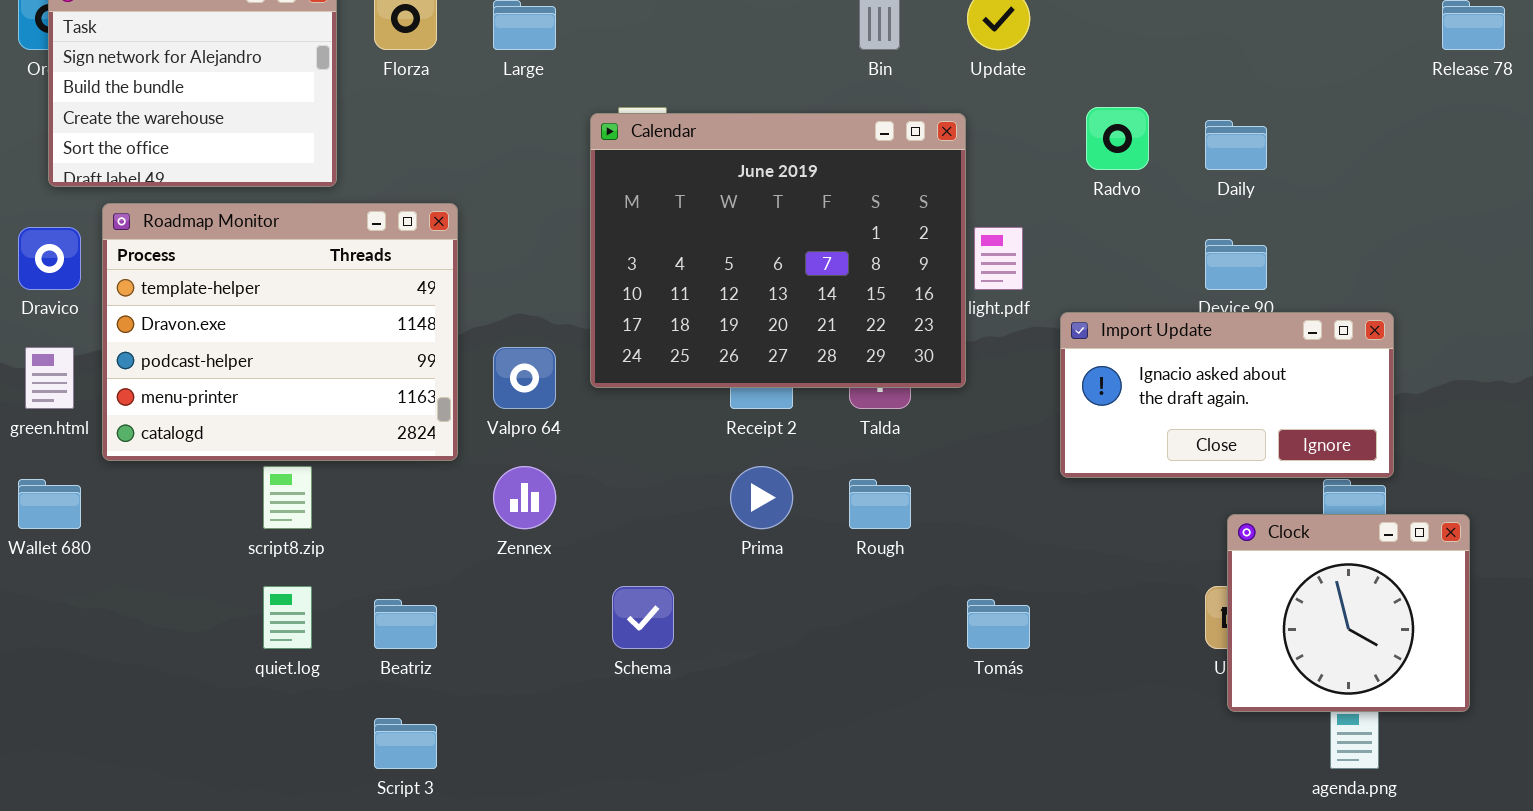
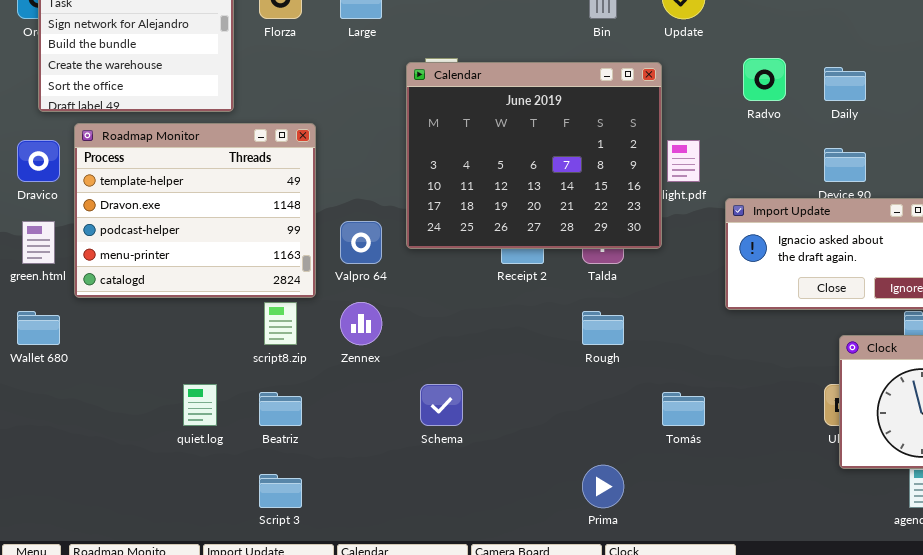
script8.zip: [263,466,312,529] -> [264,302,297,345], moved
Prima: [730,466,793,529] -> [582,465,624,508], moved

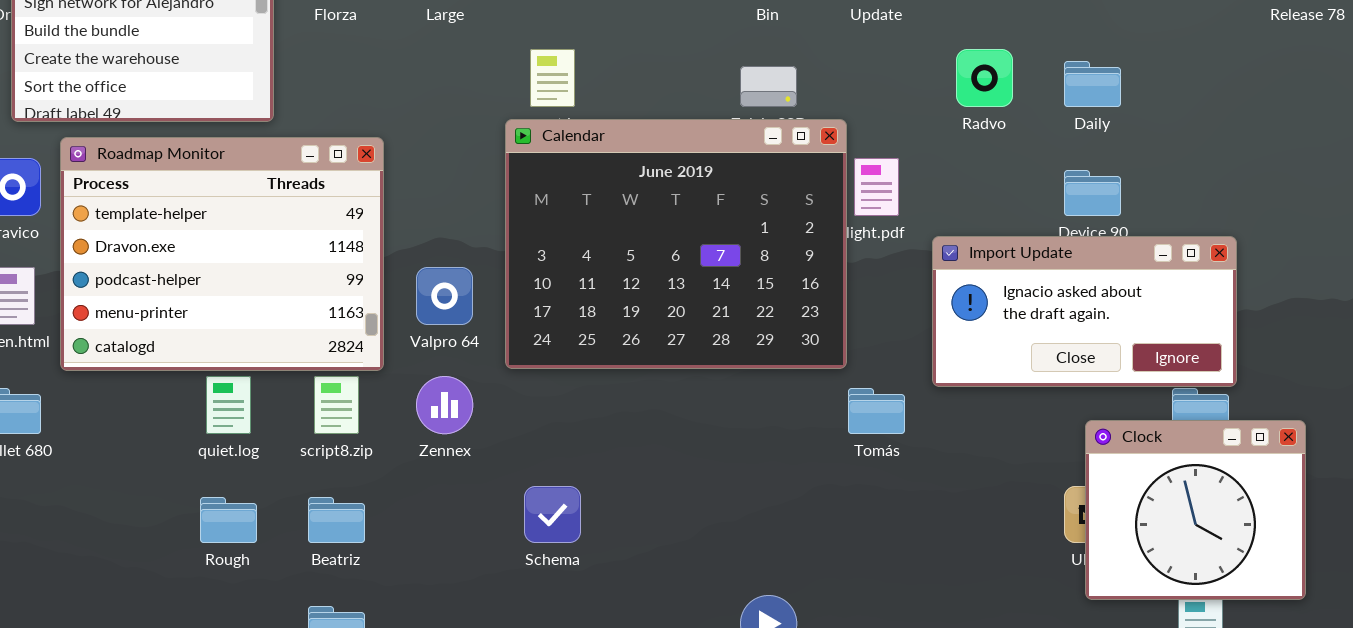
Calendar: [406,62,662,249] -> [505,119,847,369], moved
Rough: [582,311,624,345] -> [200,497,257,543], moved
quiet.log: [183,384,217,426] -> [206,376,251,434], moved
Tomás: [662,392,705,426] -> [848,388,905,434], moved

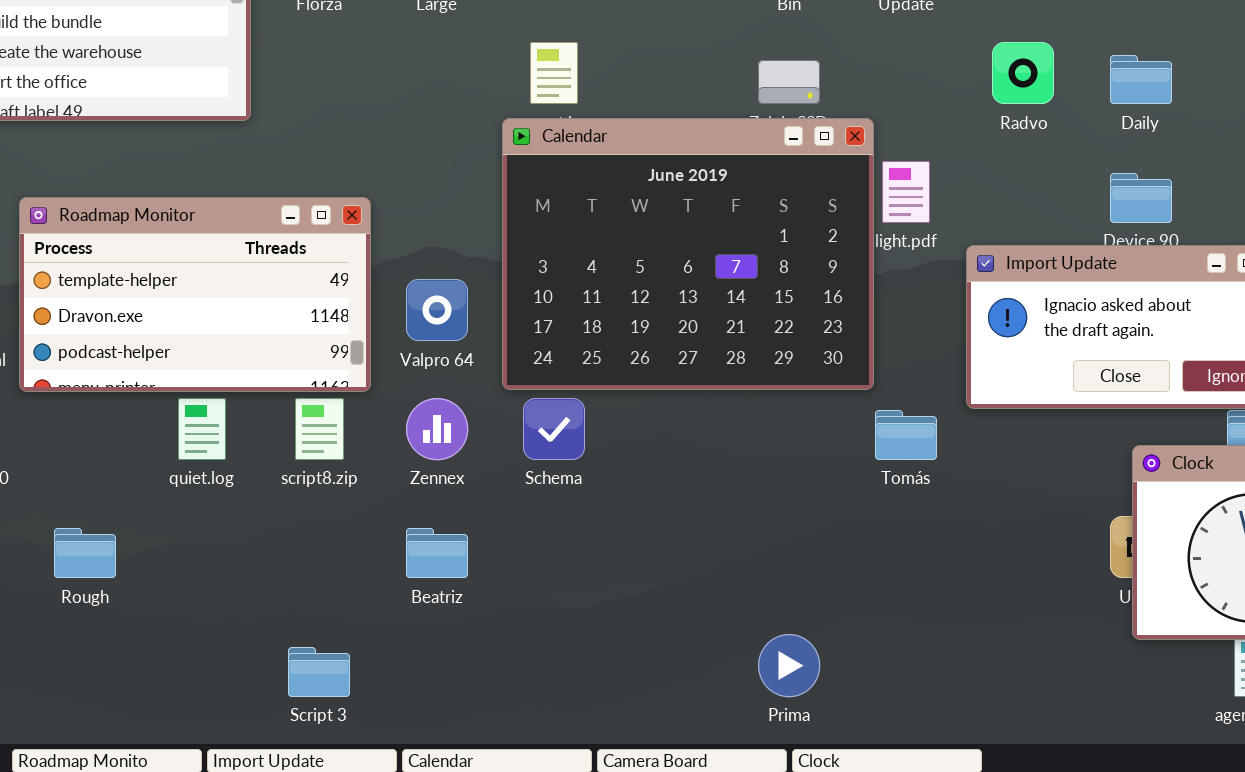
Roadmap Monitor: [60,137,384,371] -> [19,197,371,392], resized
Schema: [524,486,581,543] -> [523,398,585,460], moved
Rough: [200,497,257,543] -> [54,528,116,578], moved
Beatriz: [308,497,365,543] -> [406,528,468,578], moved

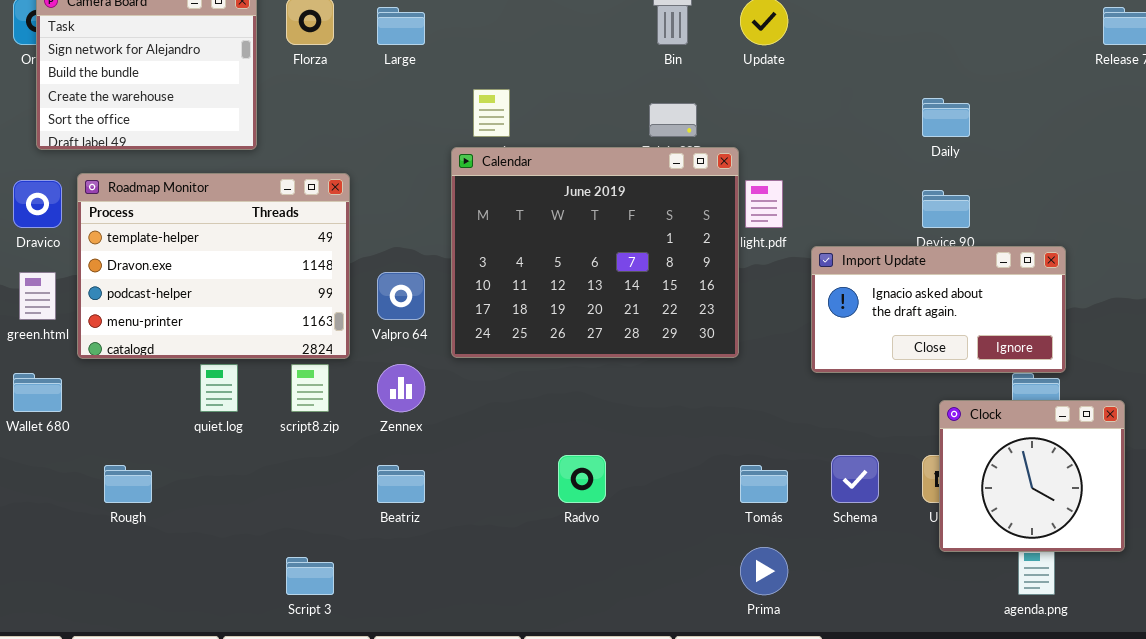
Radvo: [992,42,1054,104] -> [558,455,606,503], moved
Roadmap Monitor: [19,197,371,392] -> [77,173,350,359], resized
Schema: [523,398,585,460] -> [831,455,879,503], moved
Tomás: [875,410,937,460] -> [740,465,788,503], moved
Prima: [758,634,820,697] -> [740,547,788,595], moved

